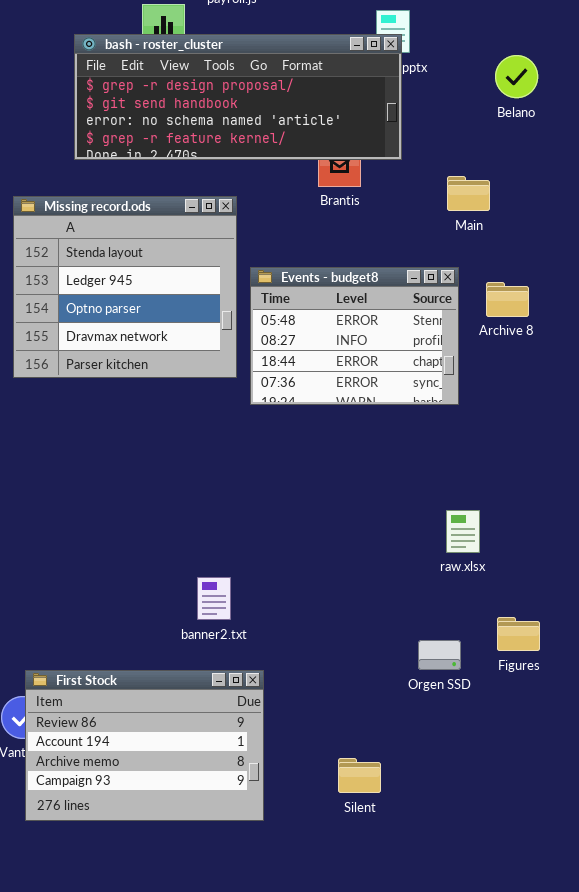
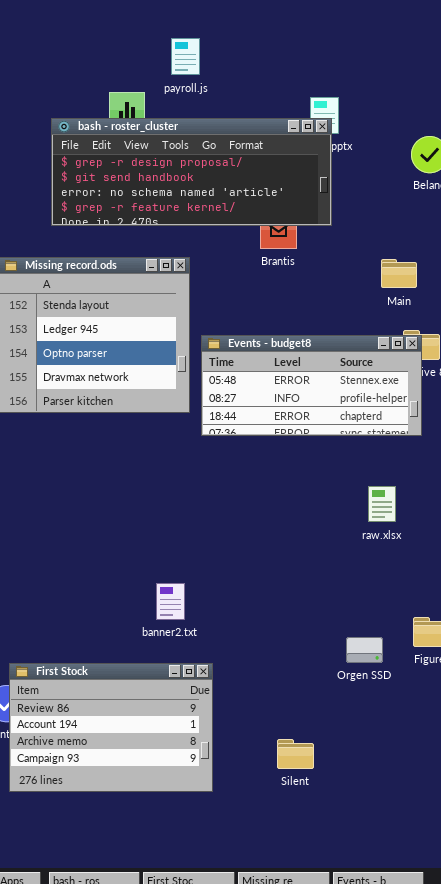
Main: [447,176,490,211] -> [381,259,417,288], moved
Events - budget8: [250,267,459,405] -> [201,335,422,436], resized
raw.xlsx: [446,510,480,553] -> [368,486,396,522], moved

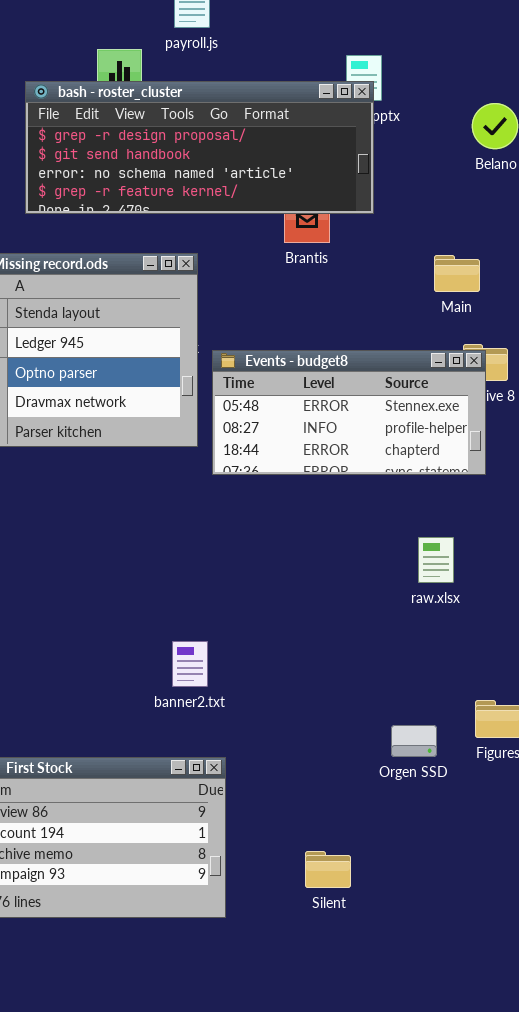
banner2.txt: [156,583,185,620] -> [172,641,208,687], moved

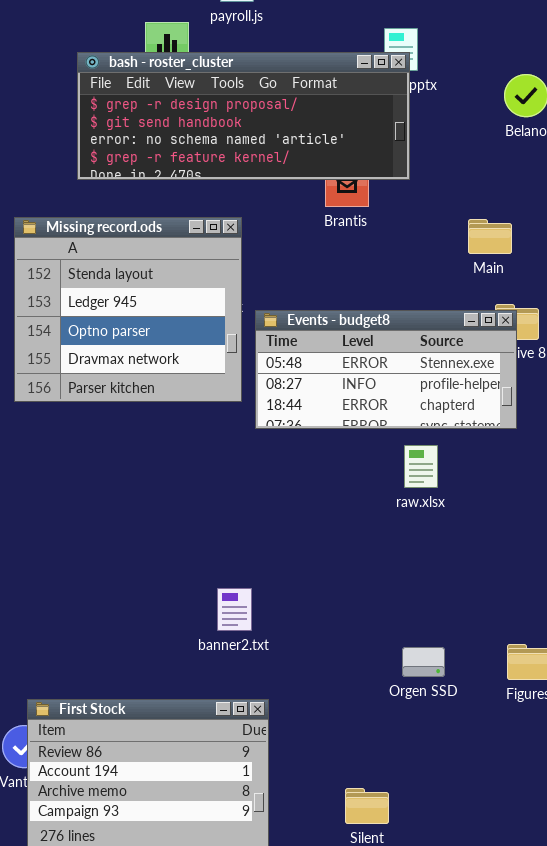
raw.xlsx: [418,537,454,583] -> [404,445,438,488], moved
Orgen SSD: [391,725,437,757] -> [402,647,445,677], moved

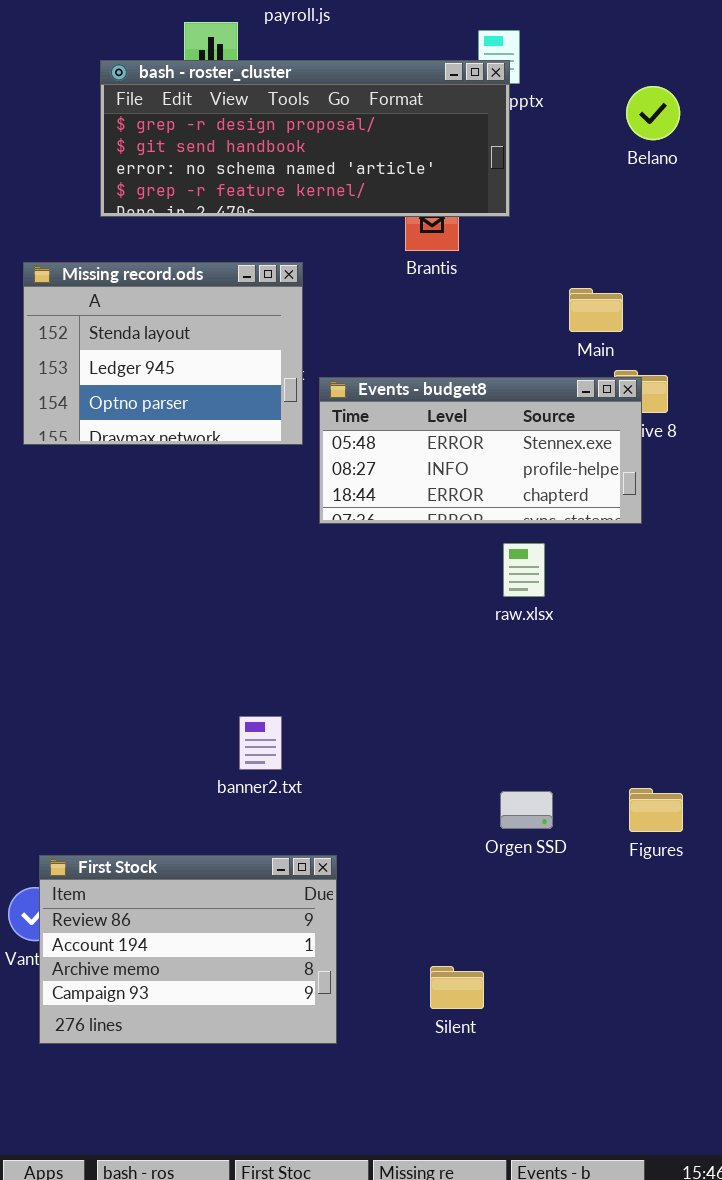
Missing record.ods: [14,217,242,402] -> [23,262,303,445], resized
Main: [468,219,512,254] -> [569,288,623,332], moved
banner2.txt: [217,588,252,631] -> [239,716,282,770], moved

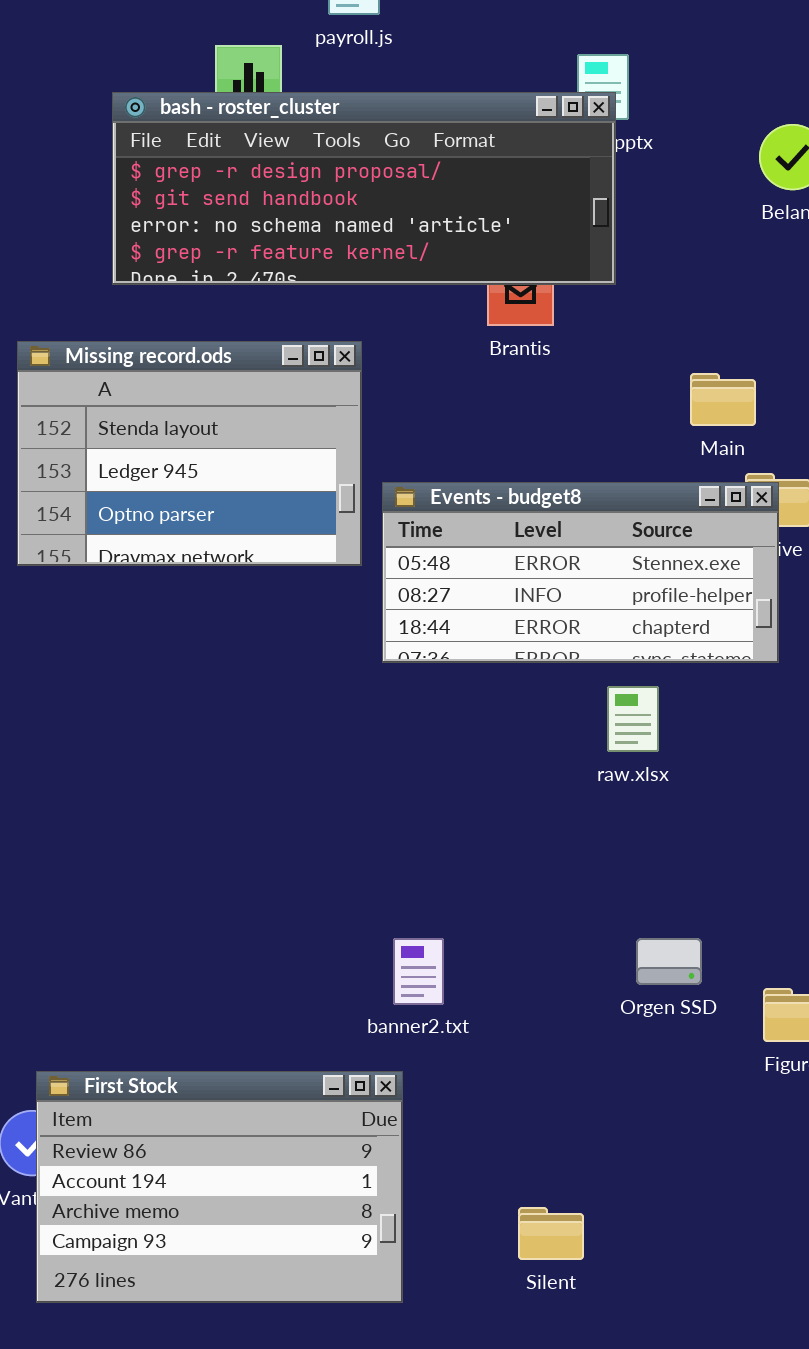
banner2.txt: [239,716,282,770] -> [393,938,444,1005], moved
Orgen SSD: [500,791,553,829] -> [636,938,702,985], moved

